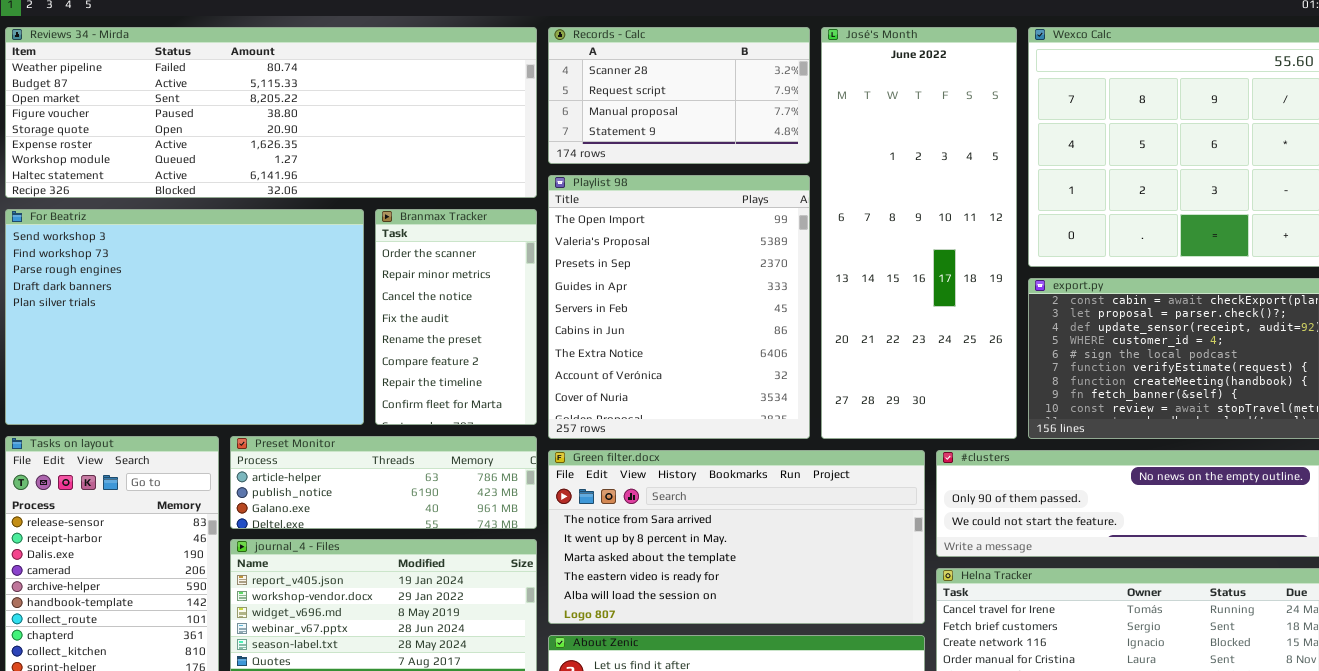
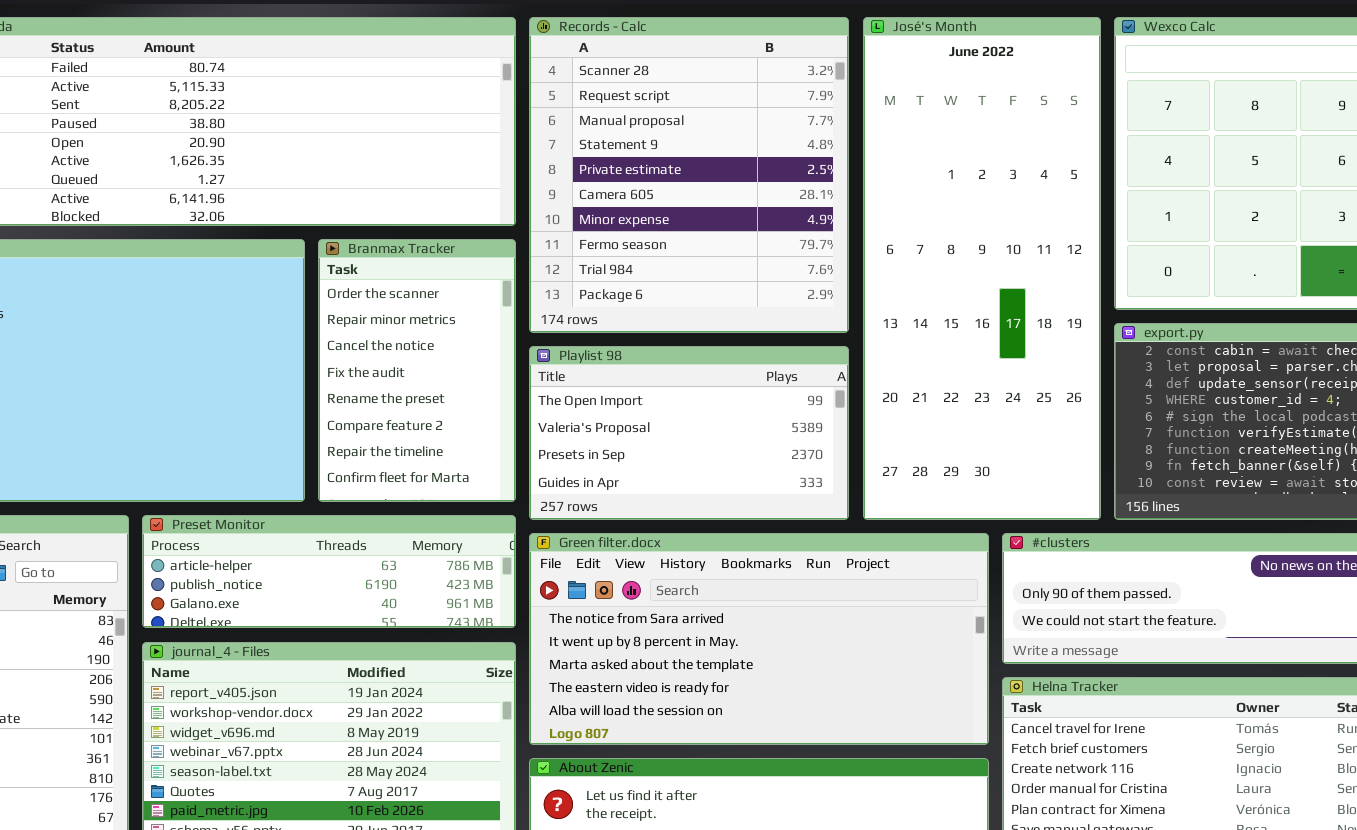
Records - Calc: [548,27,810,164] -> [529,17,849,333], resized
Playlist 98: [548,175,810,439] -> [529,346,849,520], resized

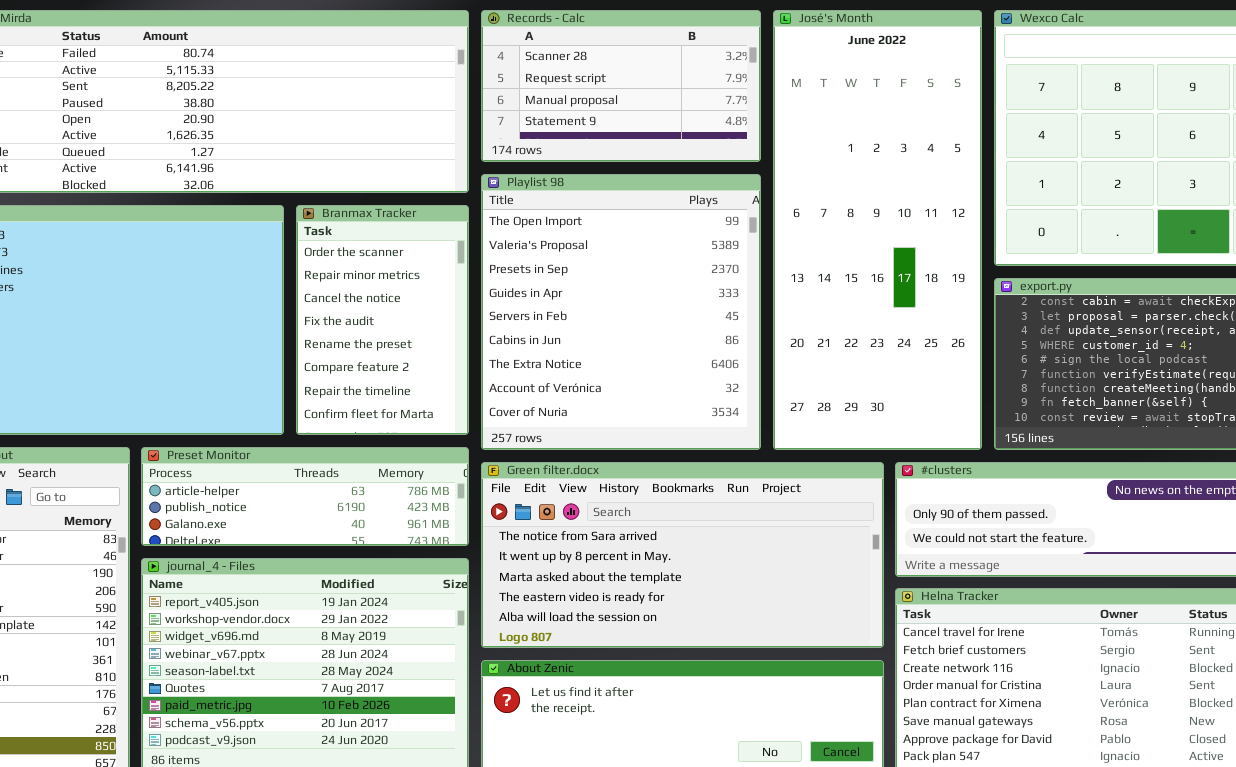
Records - Calc: [529,17,849,333] -> [481,10,761,162], resized
Playlist 98: [529,346,849,520] -> [481,174,761,450], resized

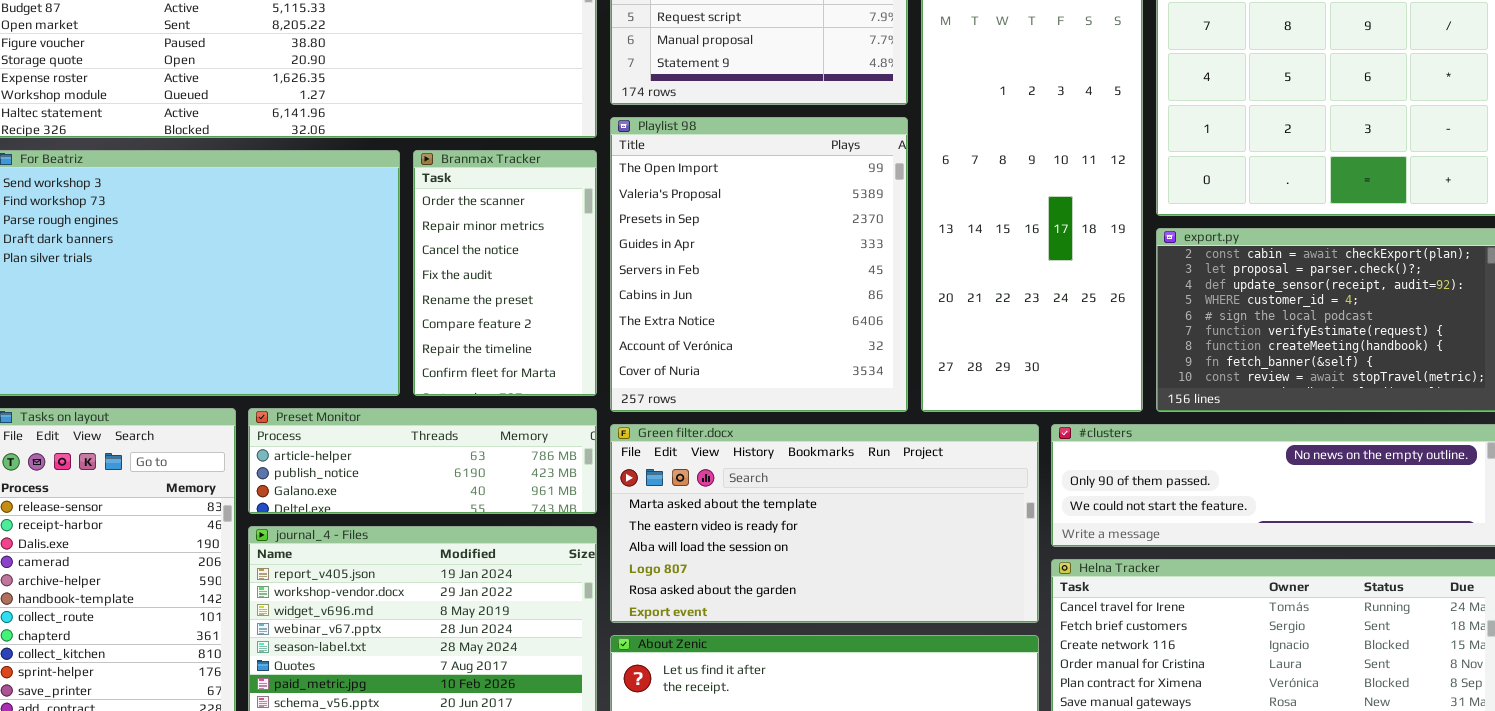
Green filter.docx: [481,462,884,648] -> [610,424,1039,623], scrolled down 2 rows

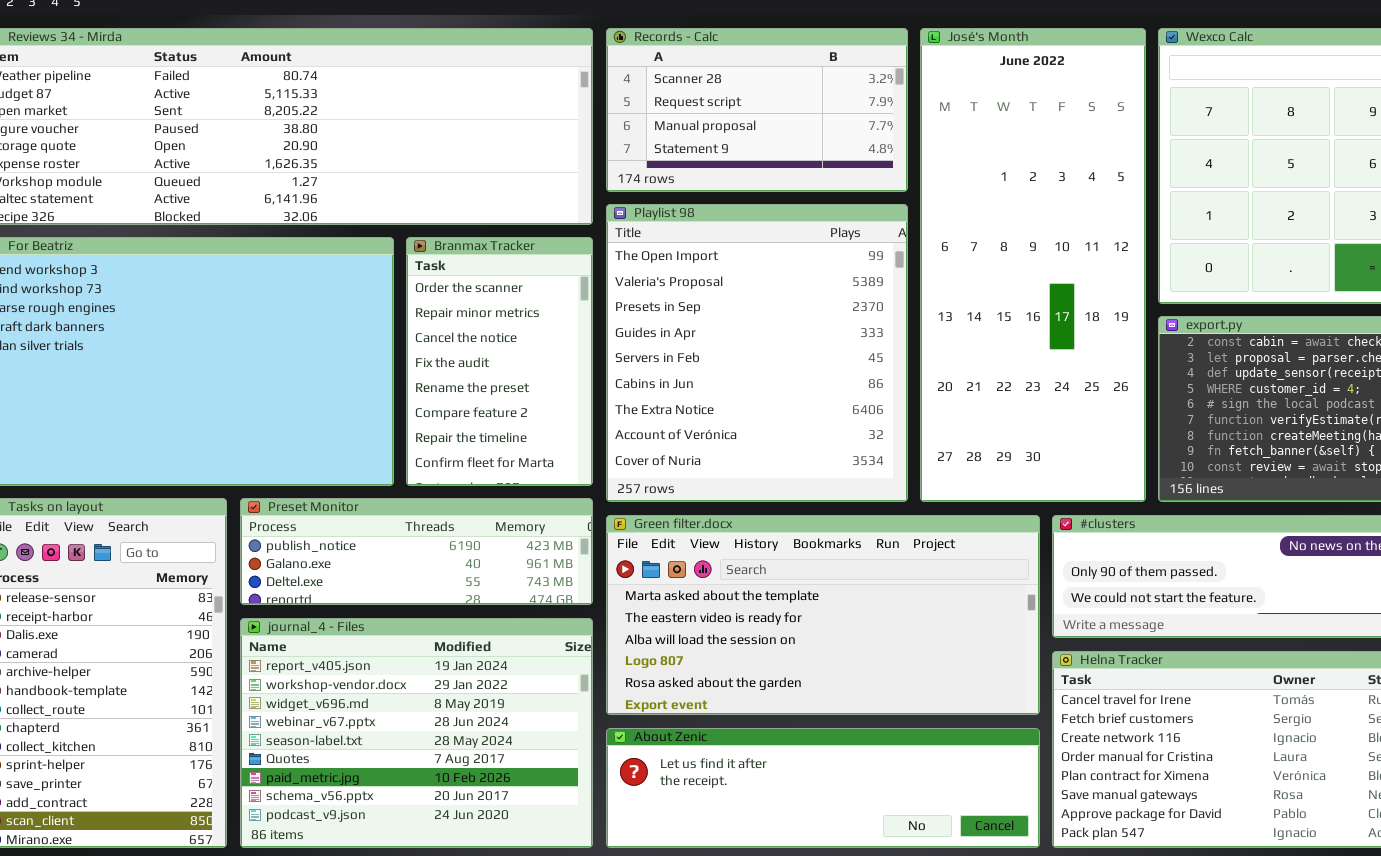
Preset Monitor: [248,408,597,514] -> [240,498,593,605], scrolled down 1 row

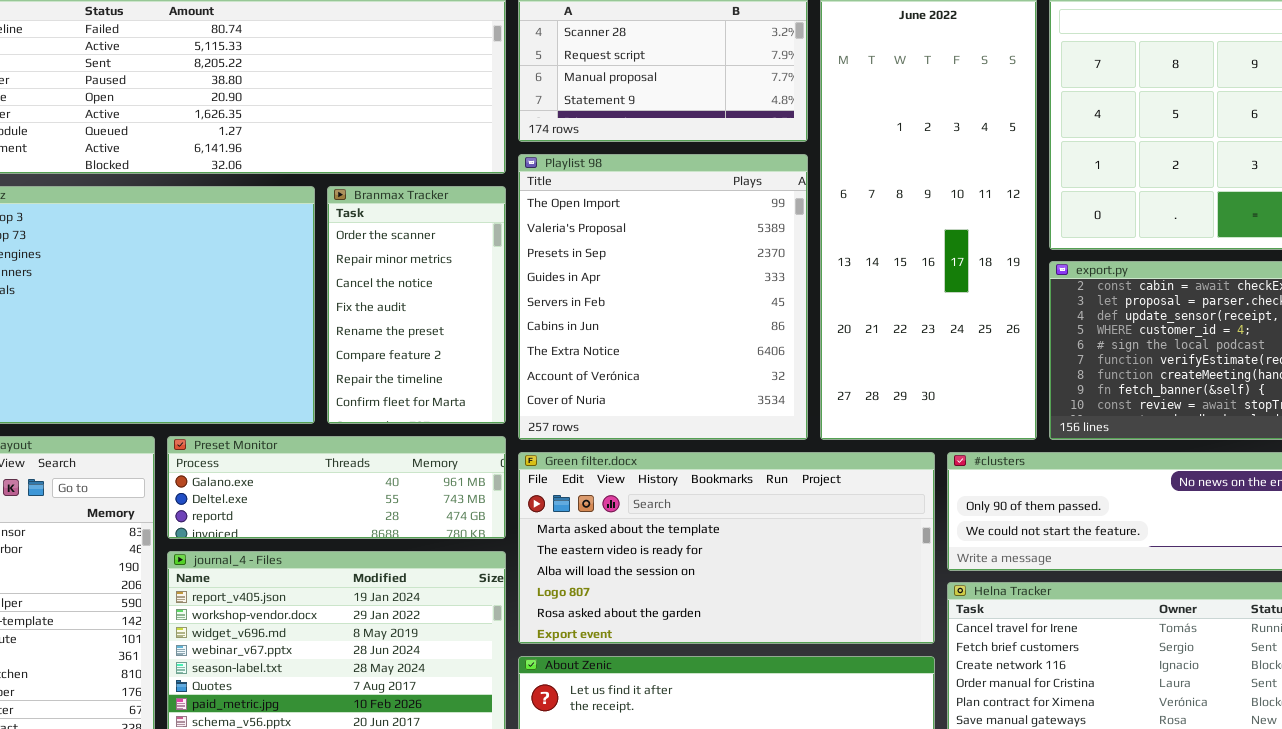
Preset Monitor: [240,498,593,605] -> [167,436,506,539], scrolled down 1 row

